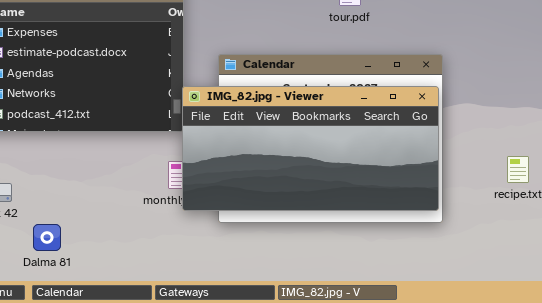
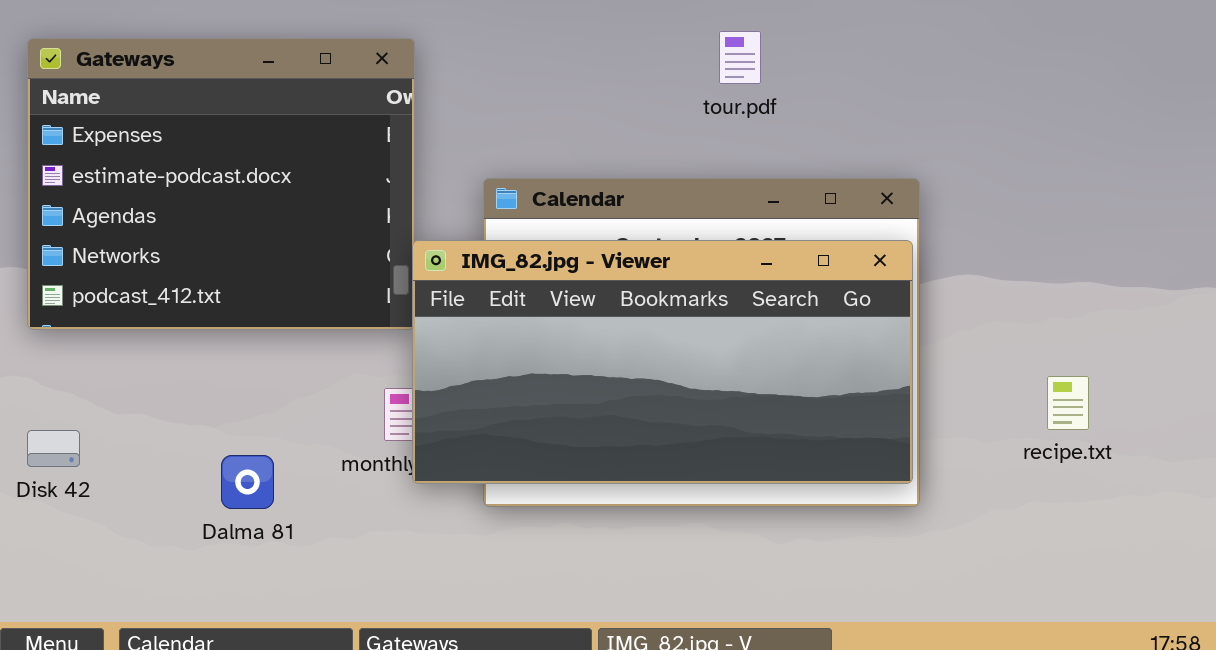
Dalma 81: [33,224,61,251] -> [221,455,274,509], moved

